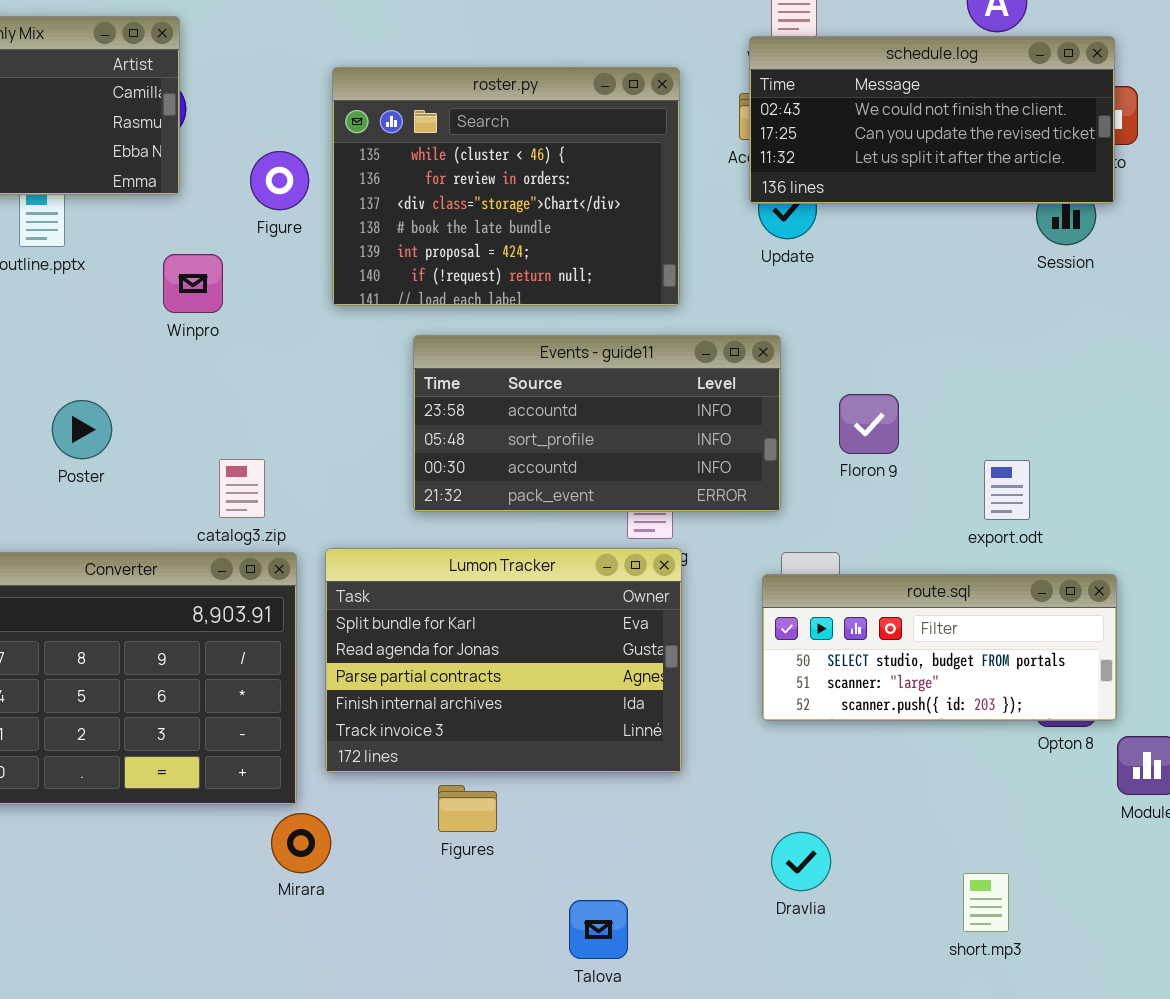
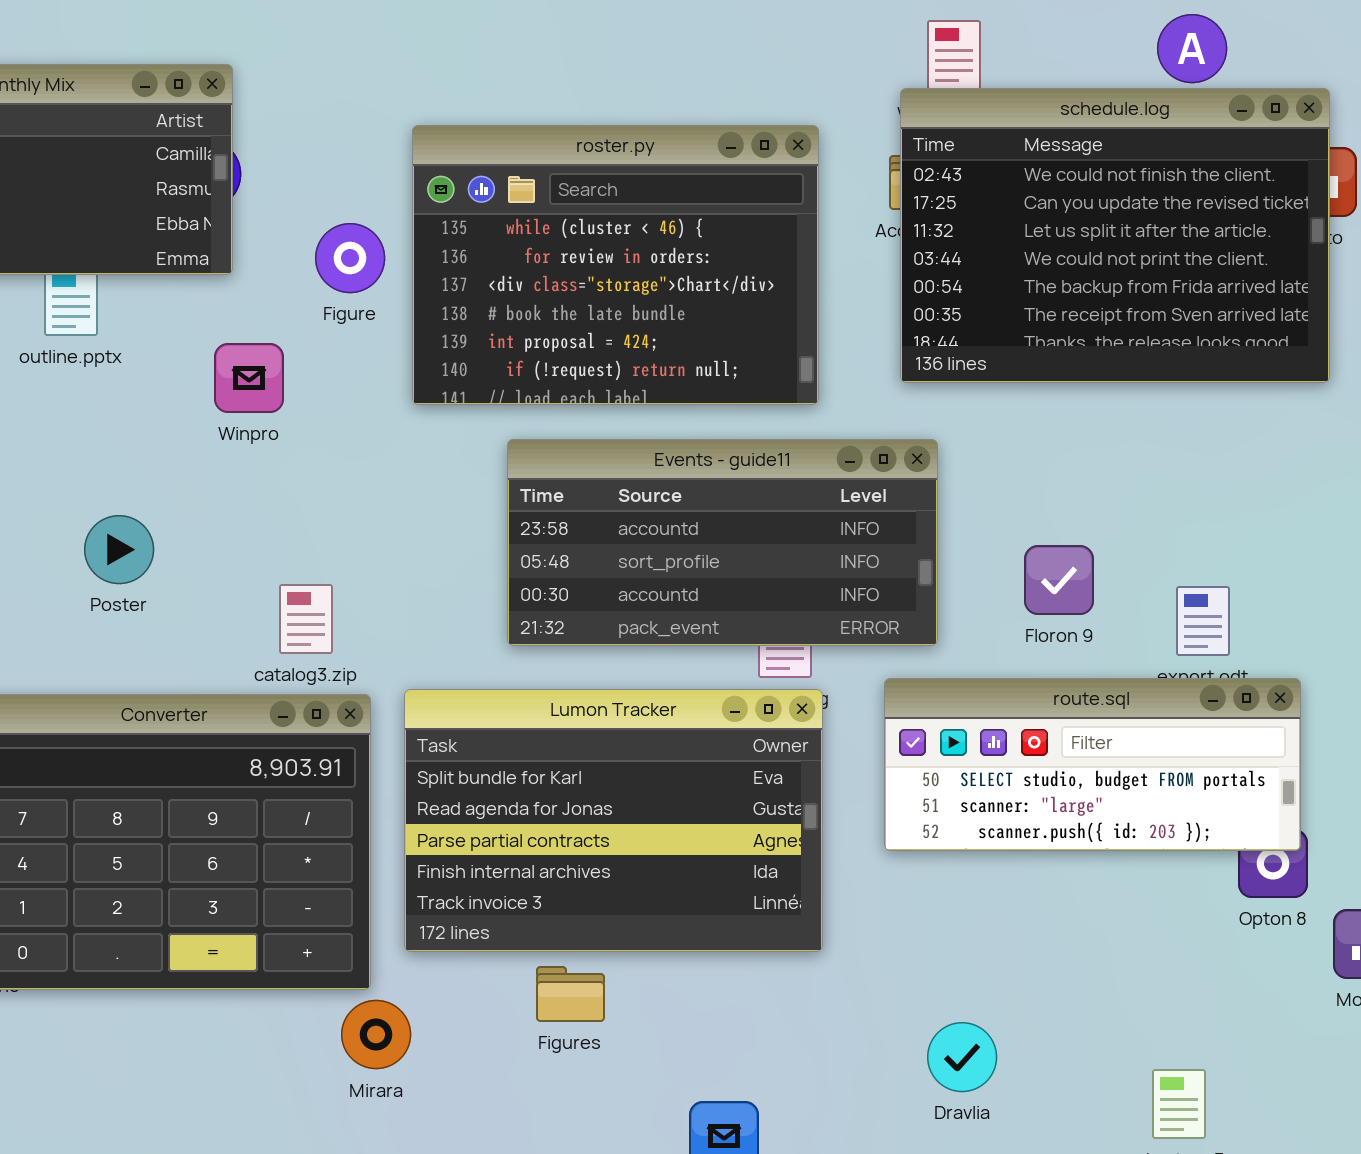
schedule.log: [749,36,1115,204] -> [900,88,1330,383], resized
Floron 9: [839,394,899,454] -> [1024,545,1094,615], moved
route.sql: [762,574,1117,721] -> [884,678,1301,851], moved

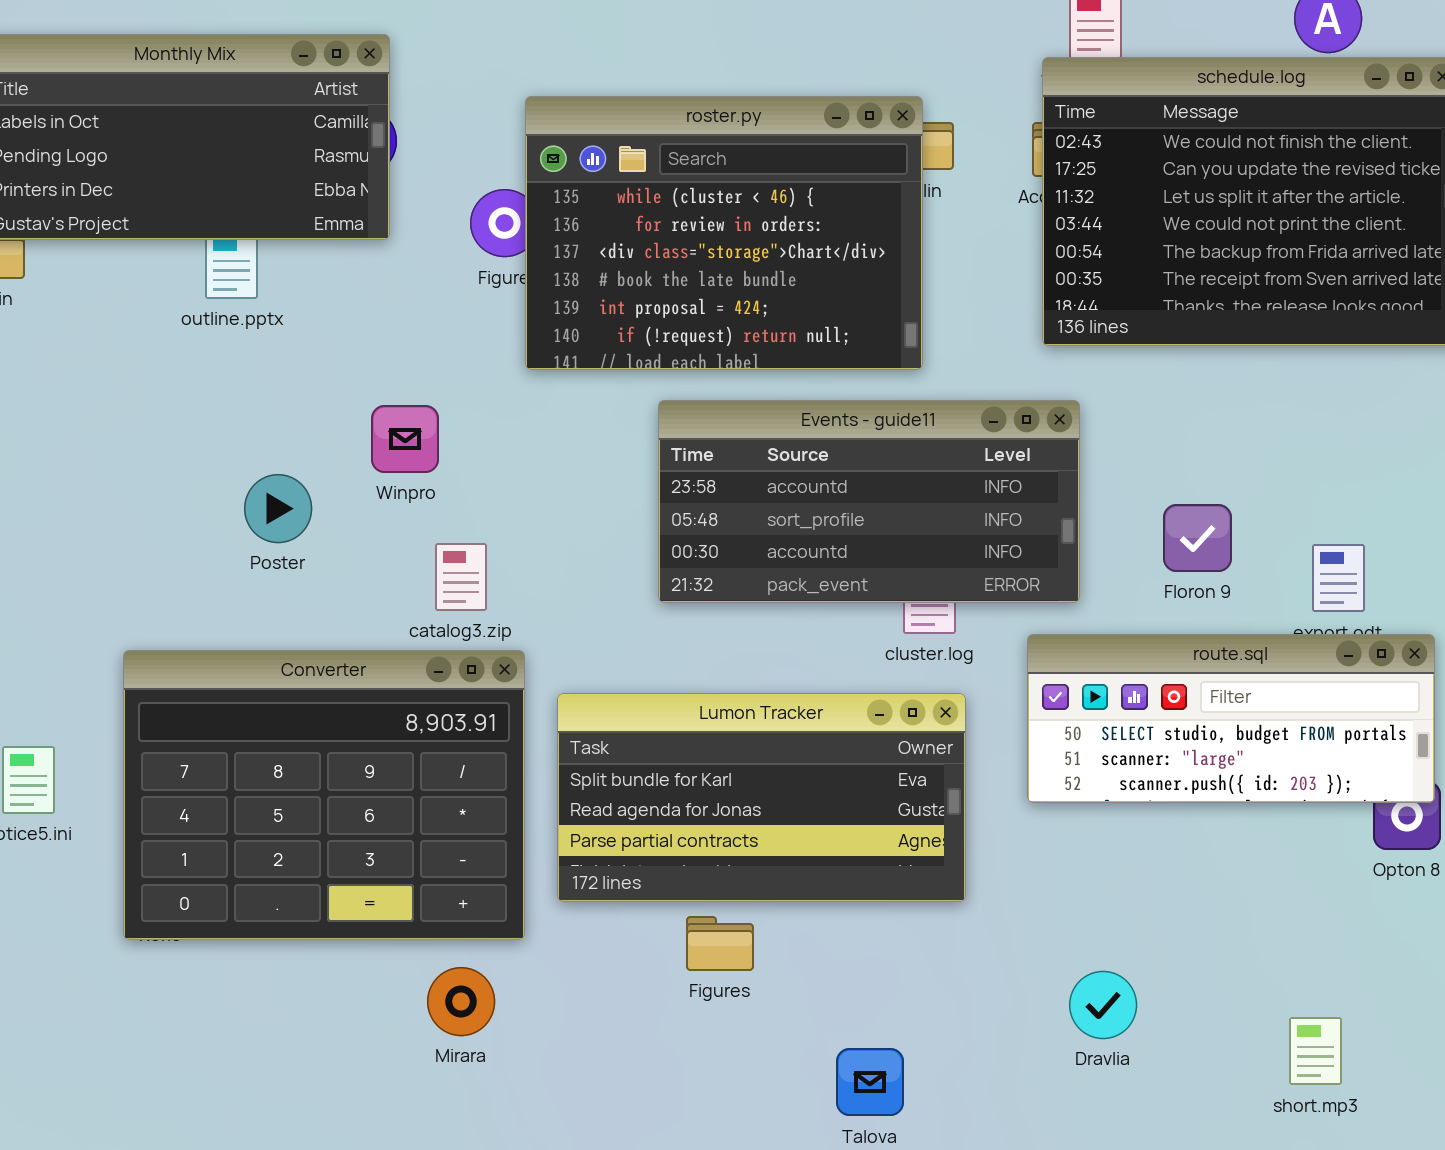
roster.py: [412,125,819,405] -> [525,96,923,370], moved
Winpro: [214,343,284,413] -> [371,405,439,473], moved
Lumon Tracker: [404,689,823,952] -> [557,693,966,902], resized
Mirara: [341,1000,411,1069] -> [427,967,495,1036], moved

